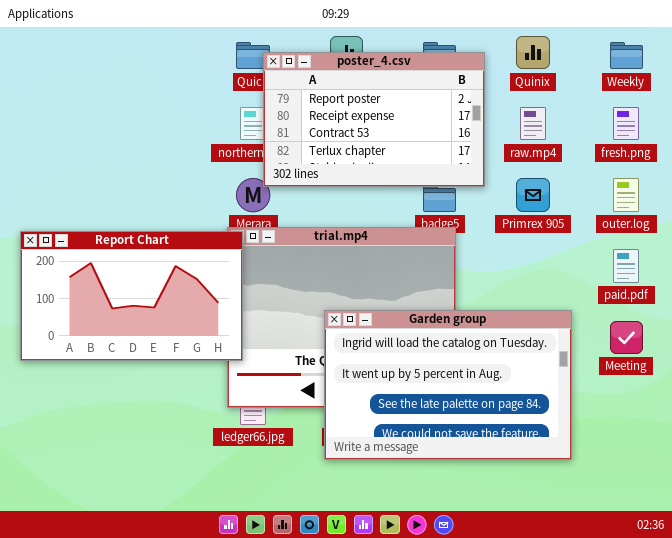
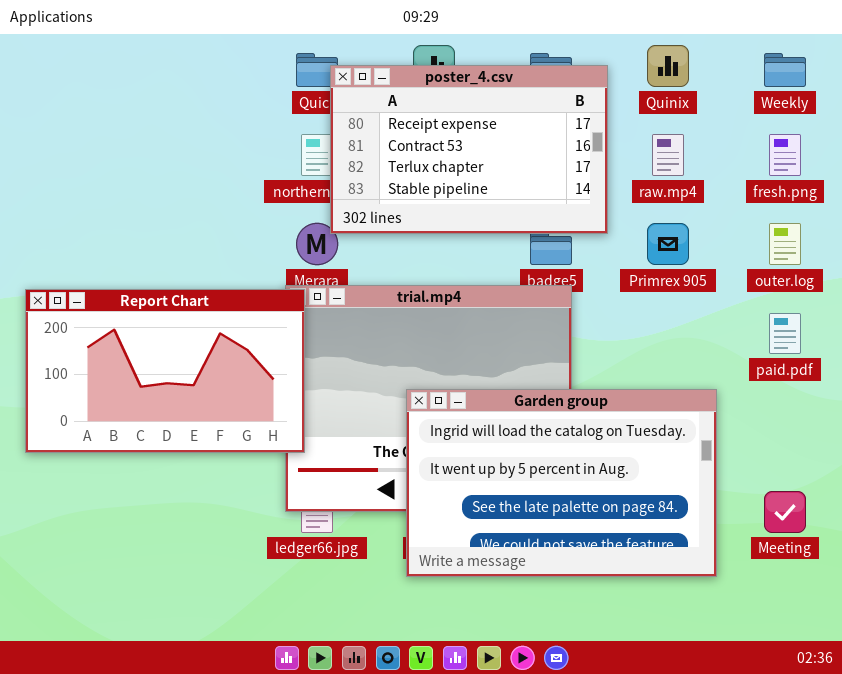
poster_4.csv: [263,52,485,187] -> [330,65,608,234], scrolled down 1 row
Meeting: [610,321,643,354] -> [764,491,806,533], moved

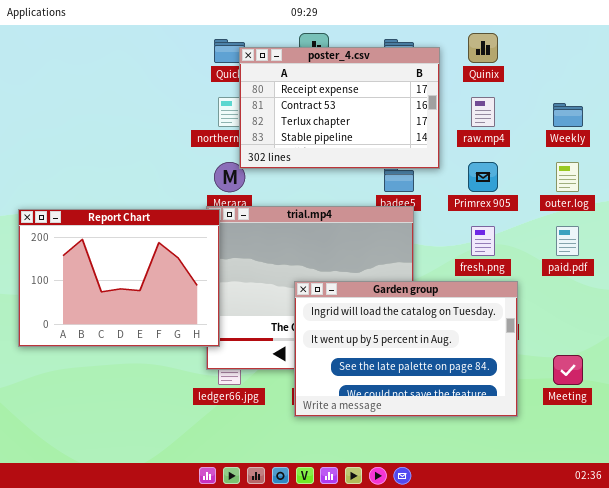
Weekly: [764,53,806,87] -> [553,103,583,127], moved
fresh.png: [769,134,801,176] -> [471,226,495,256], moved
Report Chart: [25,289,305,453] -> [18,209,220,347], resized

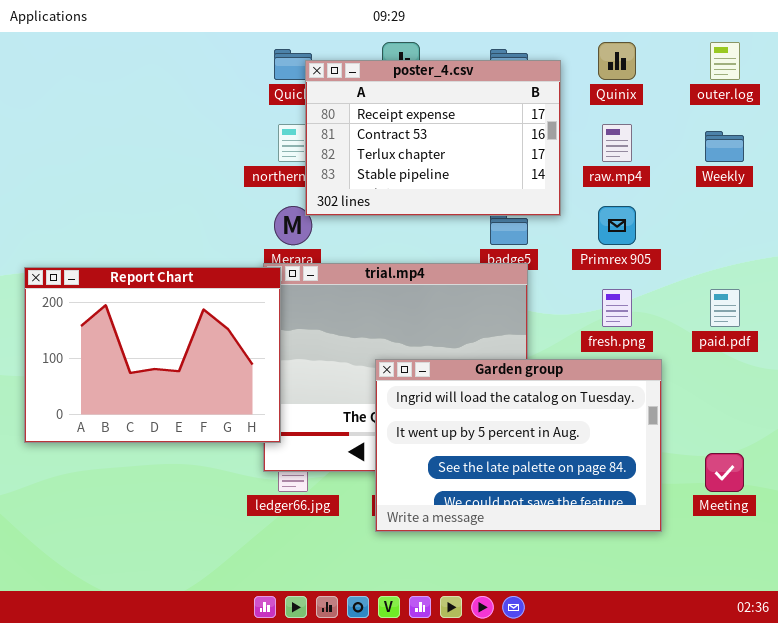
outer.log: [556,162,579,192] -> [710,42,740,80], moved

